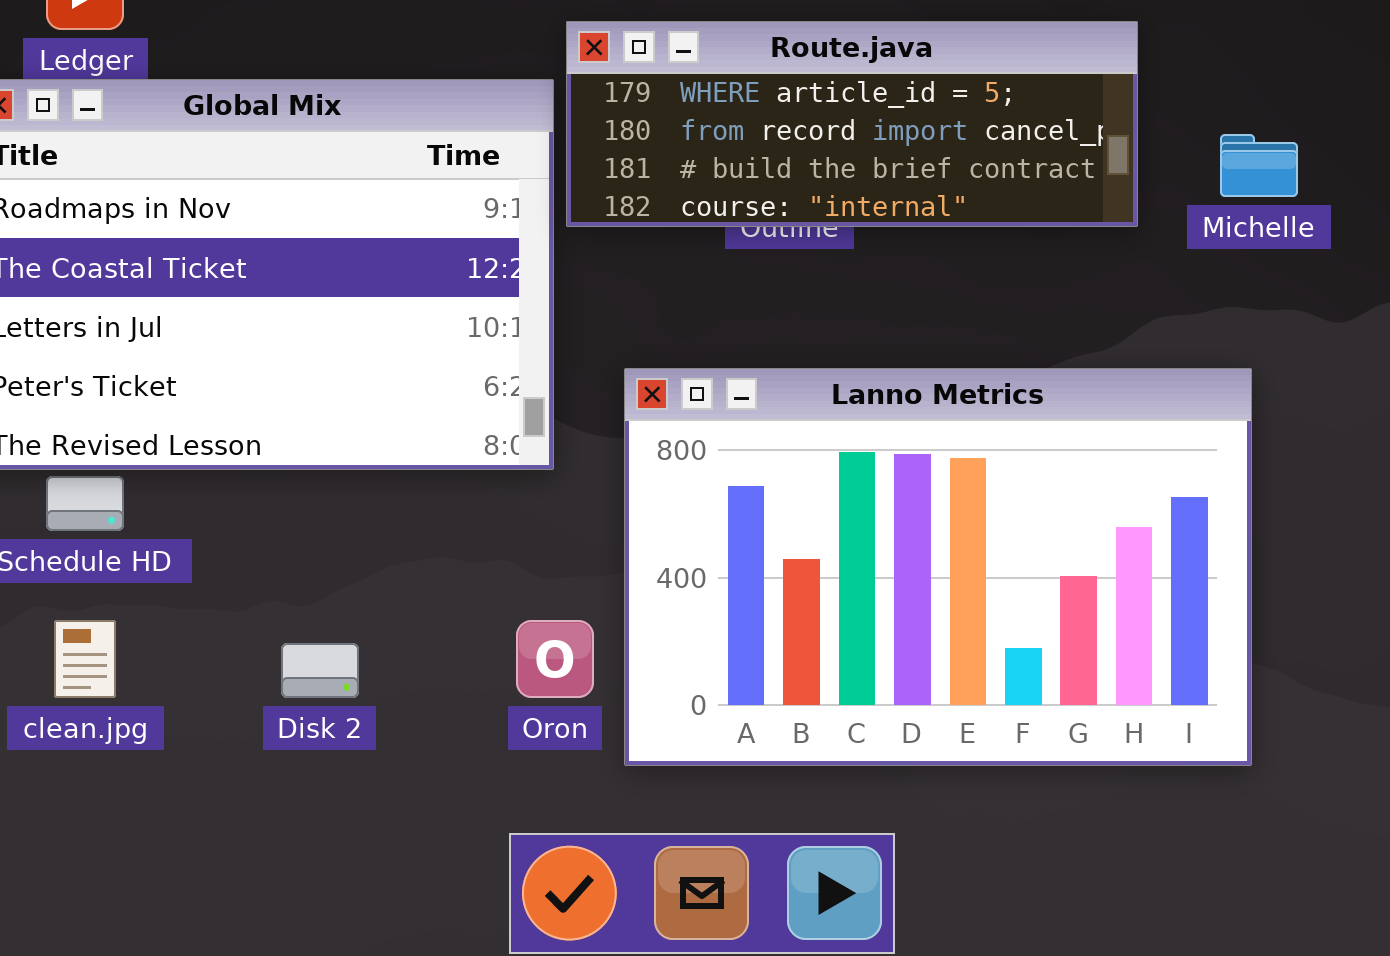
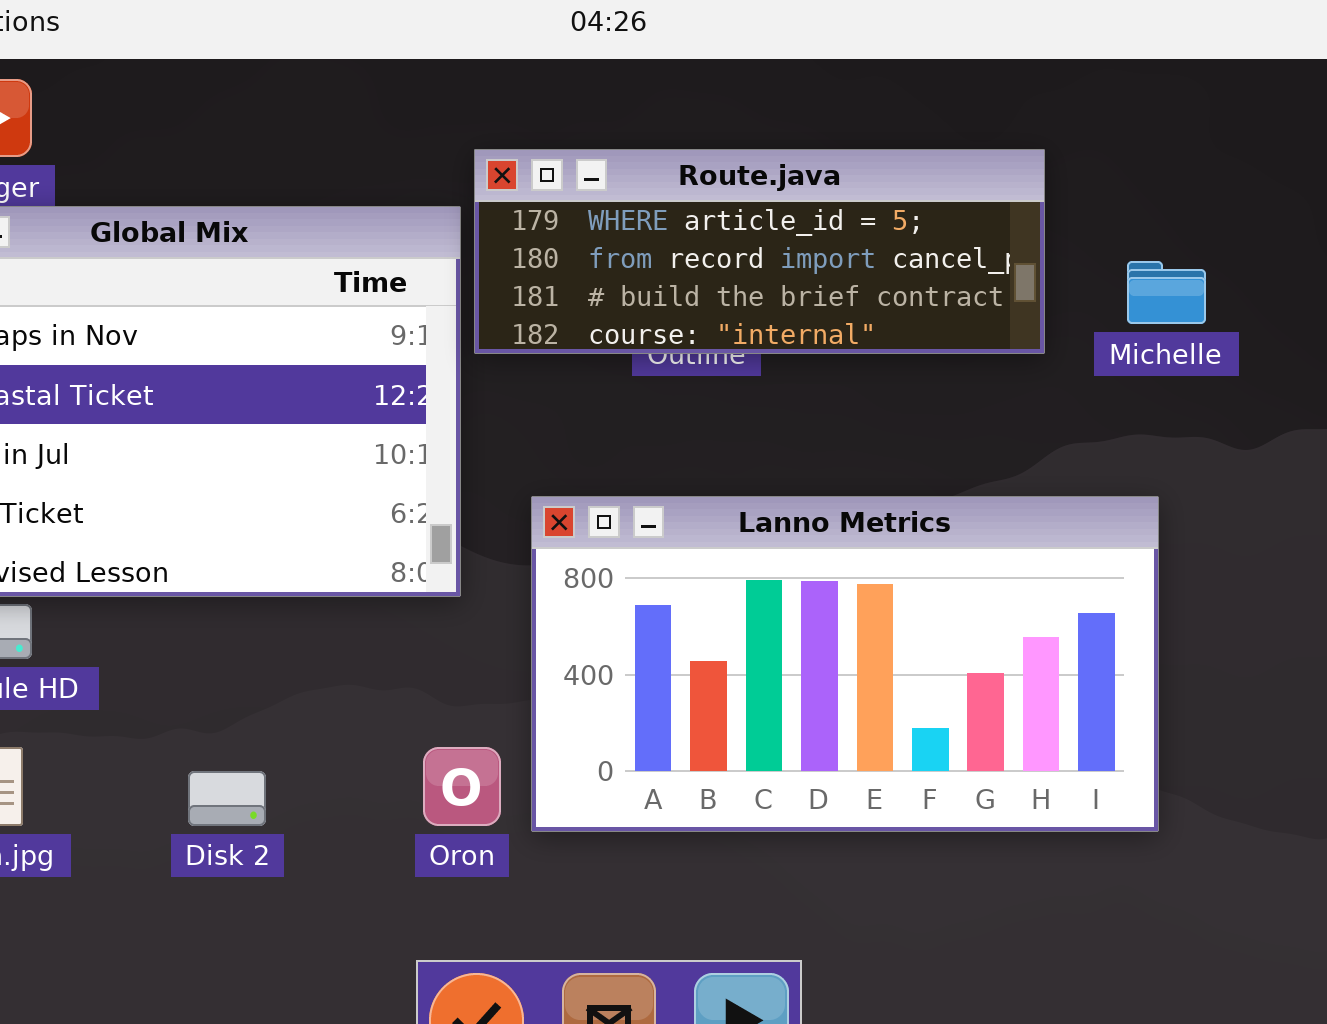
Lanno Metrics: [624,368,1252,766] -> [531,496,1159,832], resized

